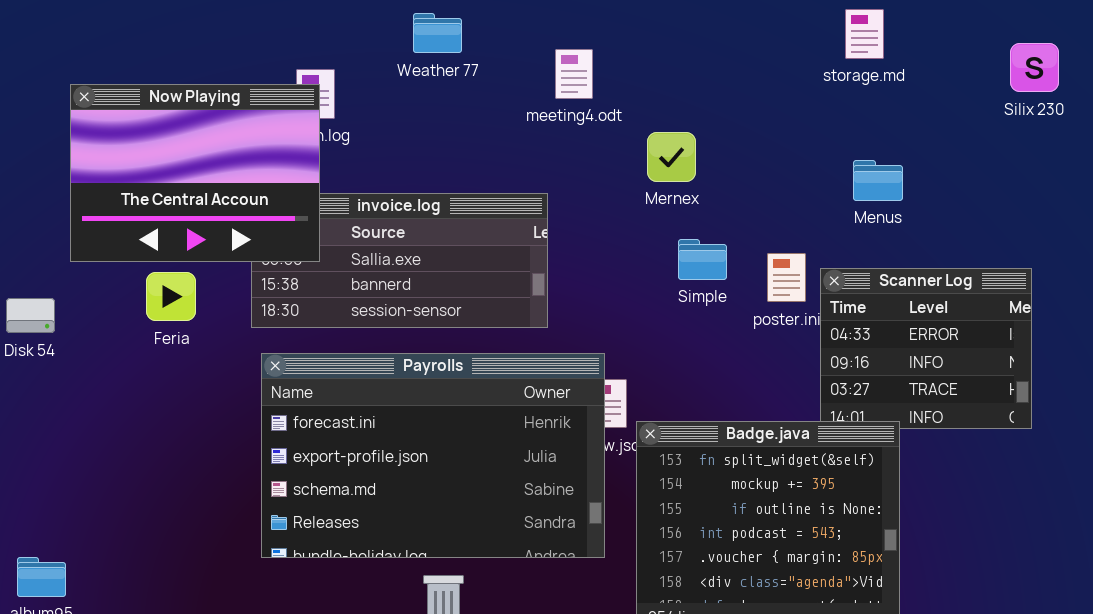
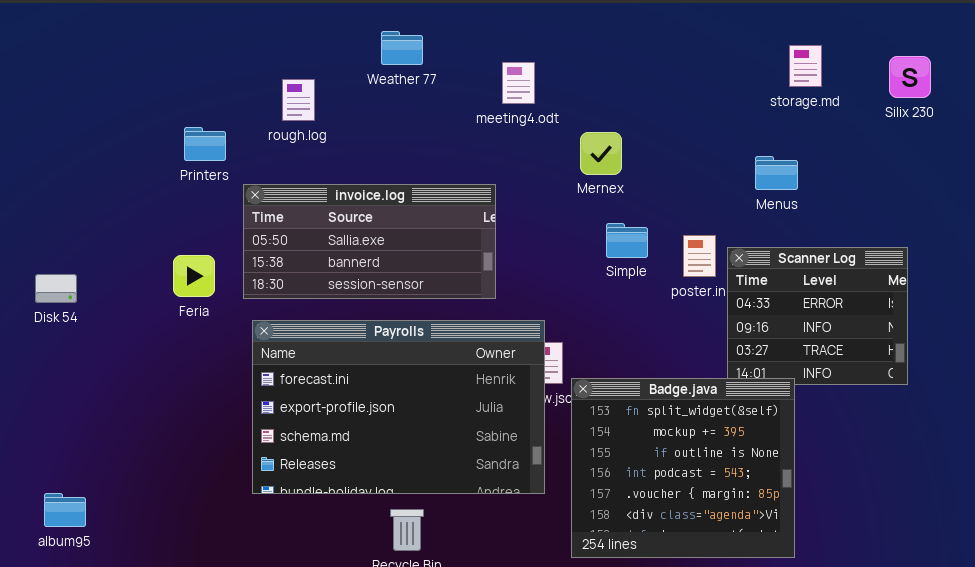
storage.md: [845,9,884,59] -> [789,45,822,87], moved
Now Playing: [70,84,320,262] -> none, closed
Feria: [146,272,196,321] -> [173,255,215,297], moved

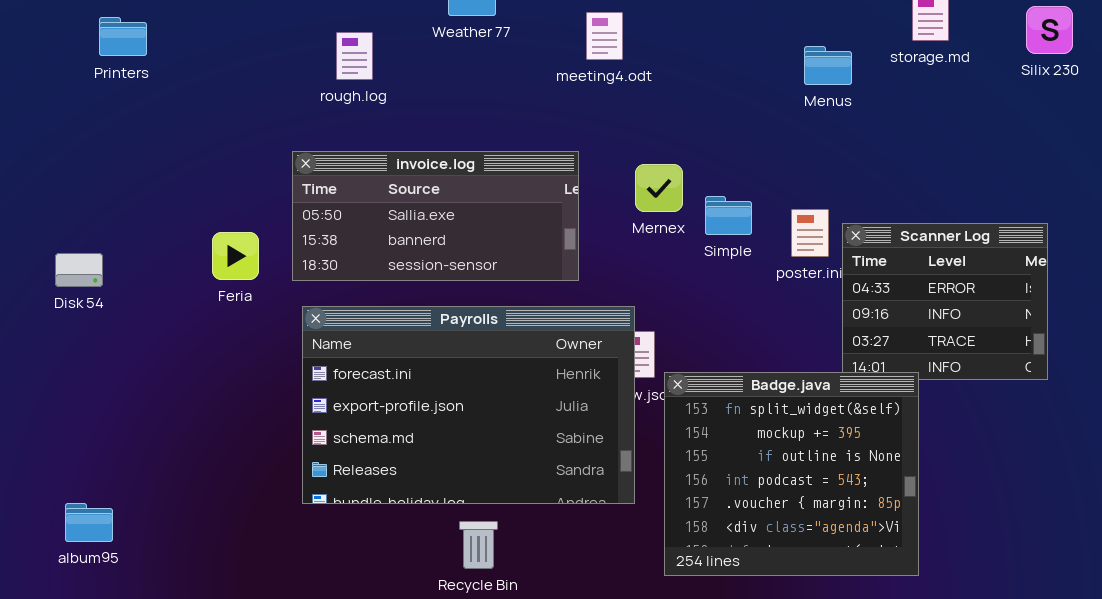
Printers: [184,127,226,161] -> [99,17,147,56], moved
Mernex: [580,132,622,175] -> [635,164,683,212], moved
Menus: [755,156,798,190] -> [804,46,852,85], moved

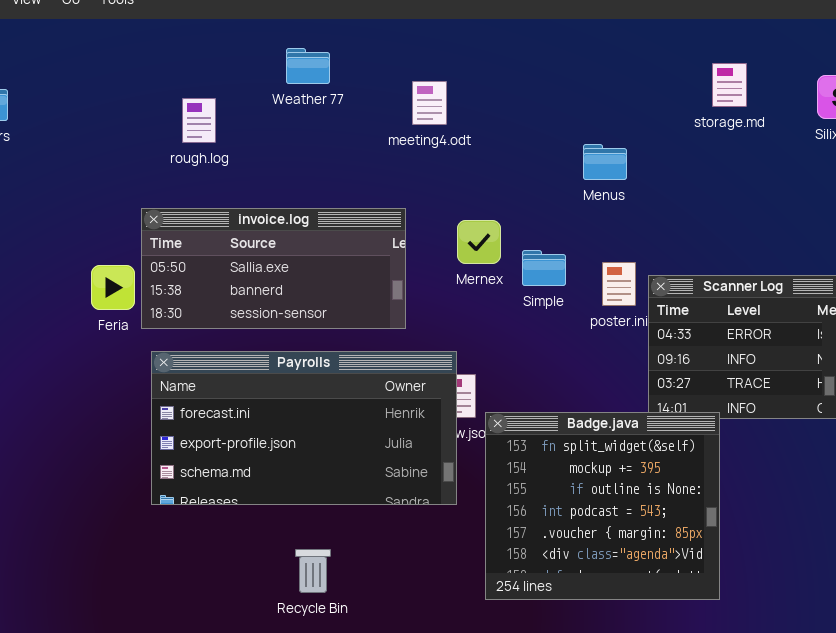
Menus: [804,46,852,85] -> [583,144,627,180], moved
Feria: [212,232,259,280] -> [91,265,135,310], moved
Payrolls: [302,306,635,504] -> [151,351,457,505], resized

